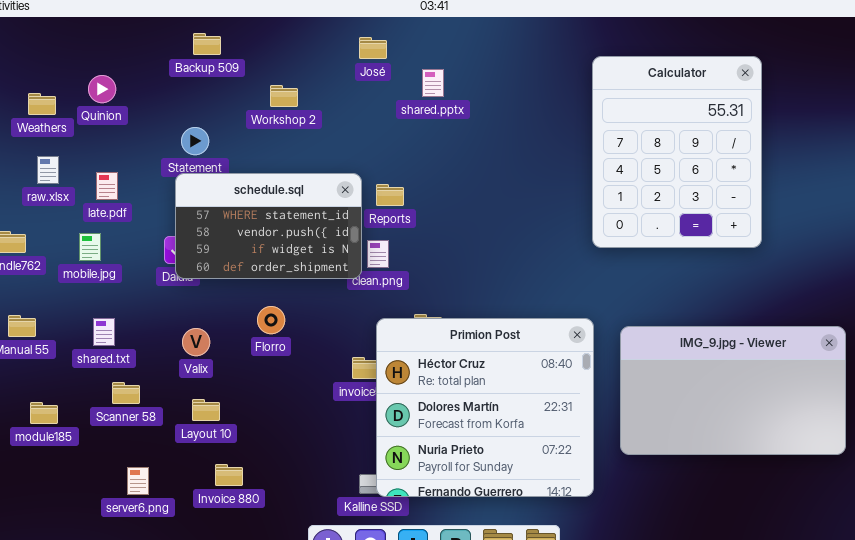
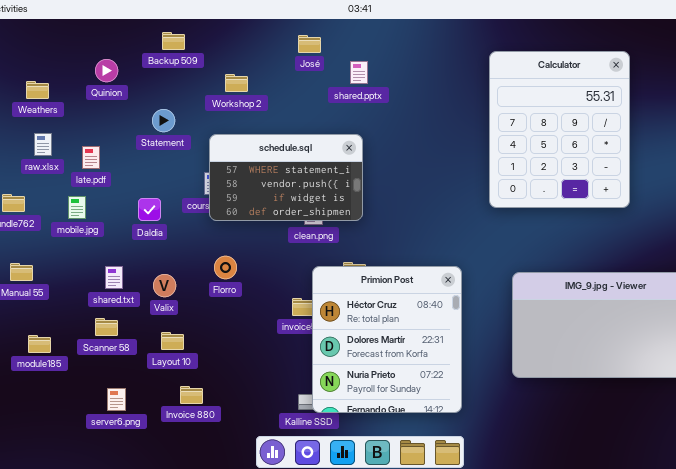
Quinion: [88,75,116,103] -> [95,59,118,82], moved
schedule.sql: [175,173,362,279] -> [209,134,363,221], moved
shared.txt: [93,318,115,346] -> [105,266,123,289], moved
Primion Post: [376,318,594,497] -> [312,266,462,413], resized

